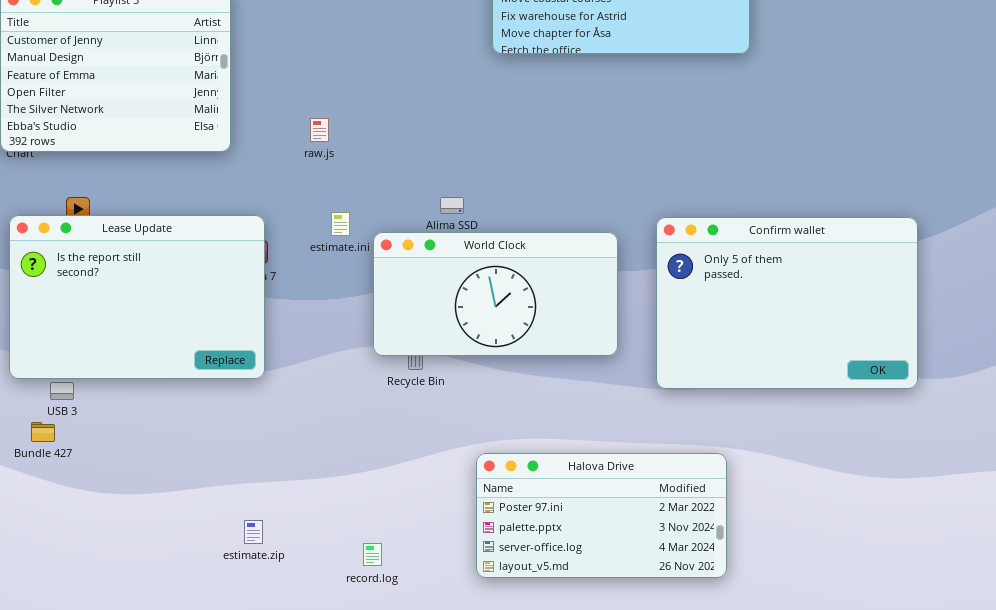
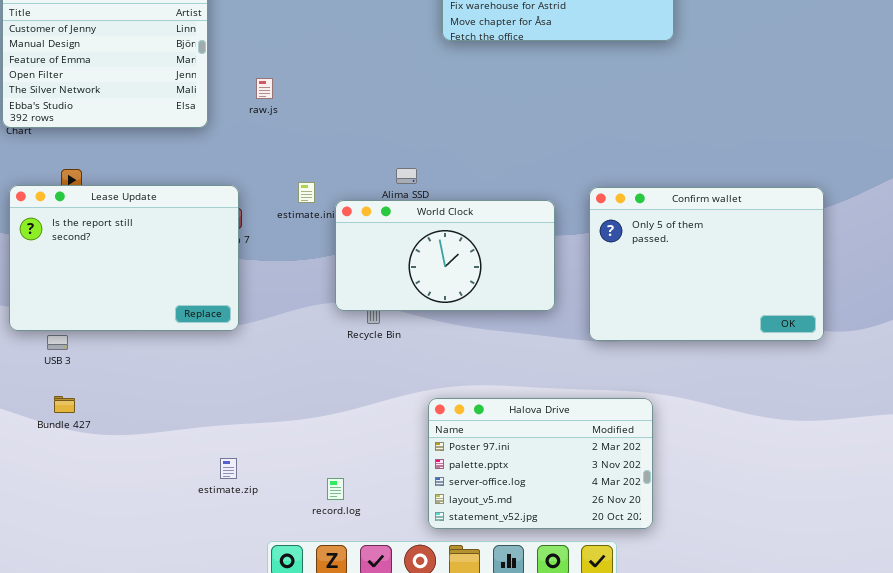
raw.js: [310,118,329,142] -> [256,78,273,99], moved
Bundle 427: [31,422,55,442] -> [54,396,75,413], moved
Halova Drive: [476,453,727,578] -> [428,398,653,529], resized

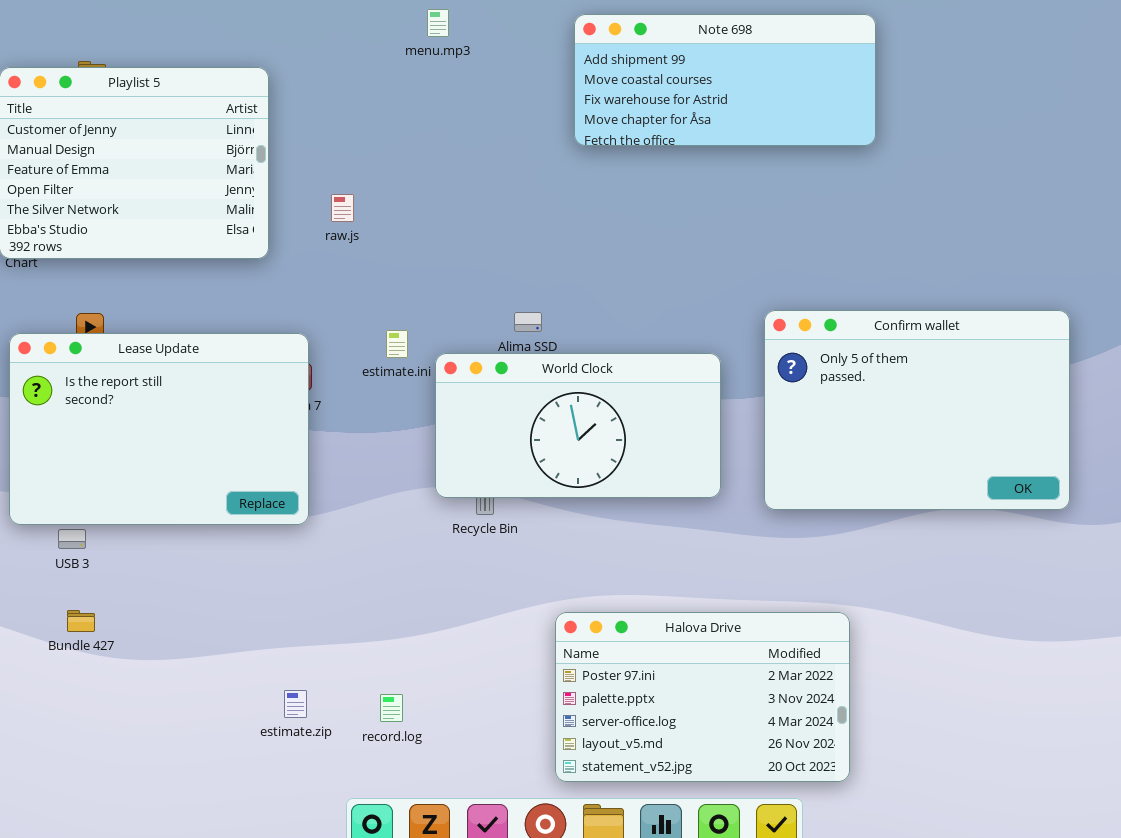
Confirm wallet: [589,187,824,341] -> [764,310,1070,510], moved
record.log: [327,478,344,500] -> [380,694,403,722], moved

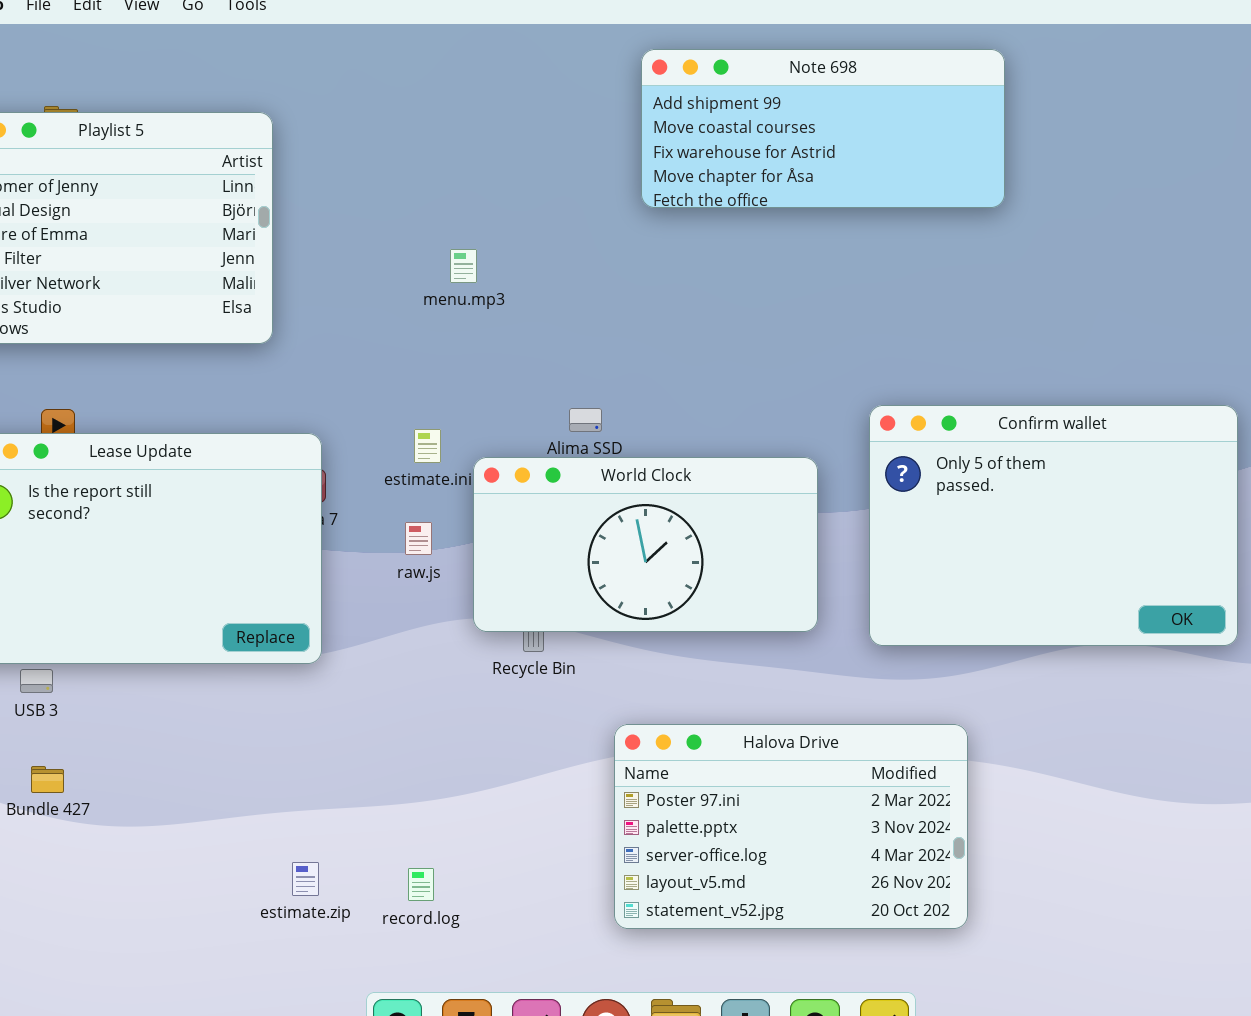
menu.mp3: [427,9,449,37] -> [450,249,477,283], moved
raw.js: [331,194,354,222] -> [405,522,432,555], moved
Halova Drive: [555,612,850,782] -> [614,724,968,929], moved

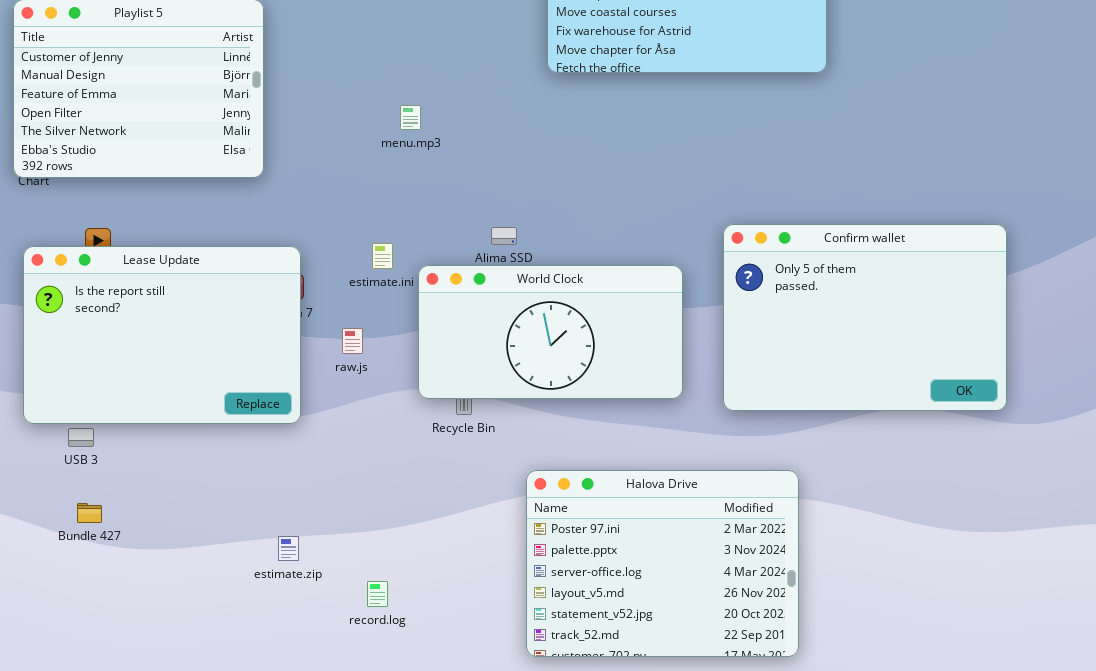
raw.js: [405,522,432,555] -> [342,328,363,354], moved
Halova Drive: [614,724,968,929] -> [526,470,799,657], resized
estimate.zip: [292,862,319,896] -> [278,536,299,561], moved

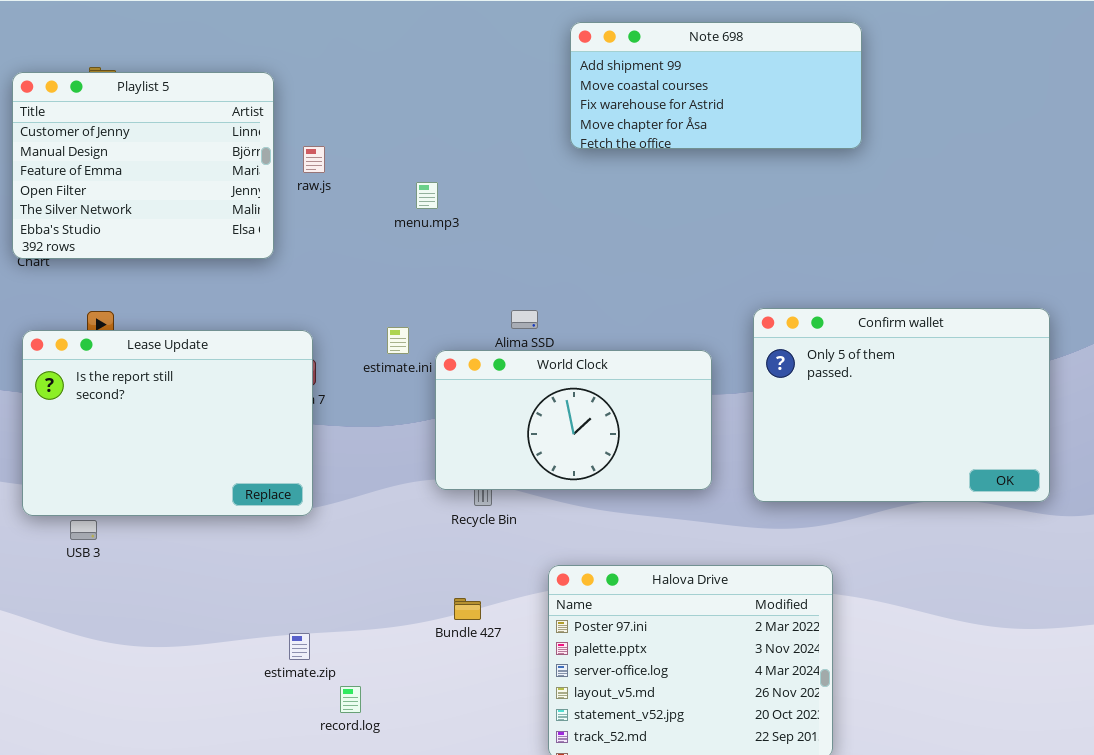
raw.js: [342,328,363,354] -> [303,146,325,173], moved
Bundle 427: [77,503,102,523] -> [454,598,481,620], moved
record.log: [367,581,388,607] -> [340,686,361,713], moved

